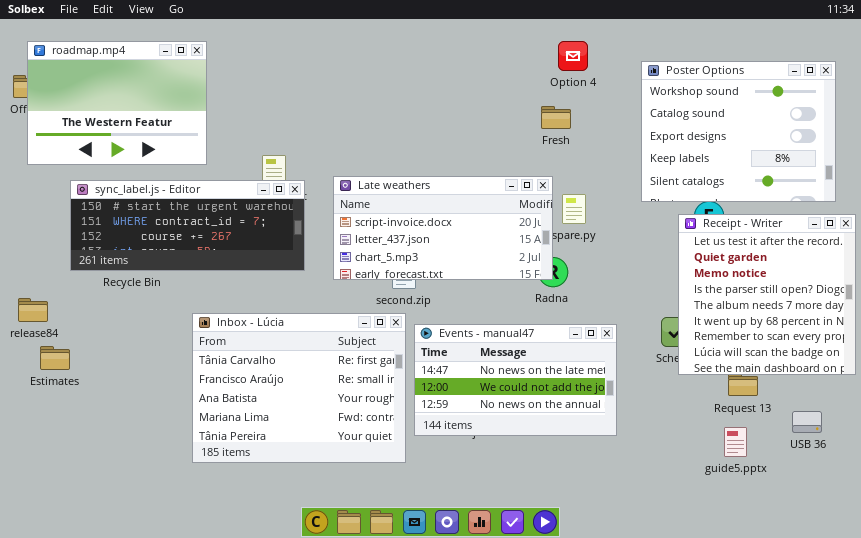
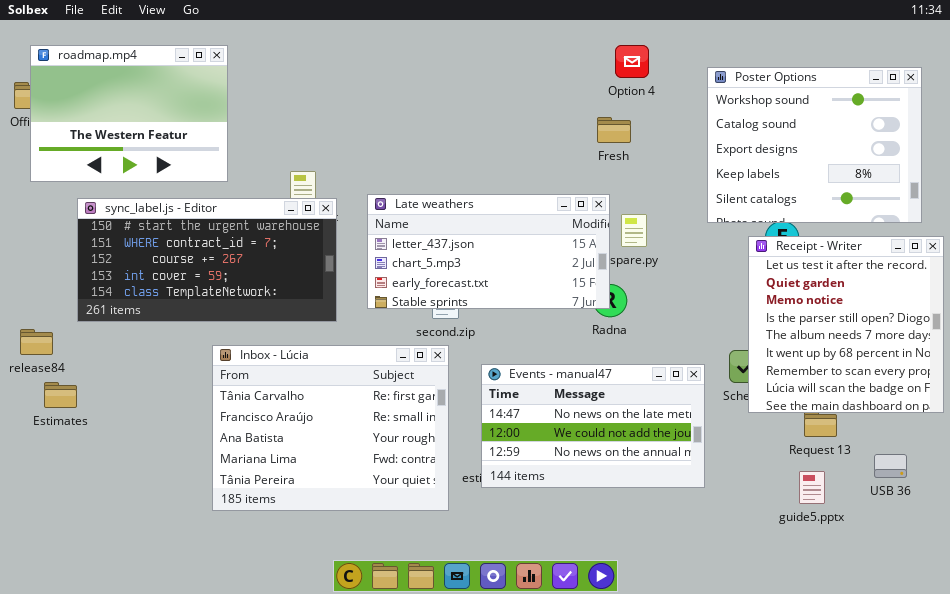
Late weathers: [333,176,553,280] -> [367,194,610,309], scrolled down 1 row
sync_label.js - Editor: [70,180,305,271] -> [77,198,337,322], resized
Events - manual47: [414,324,617,436] -> [481,364,705,488], moved

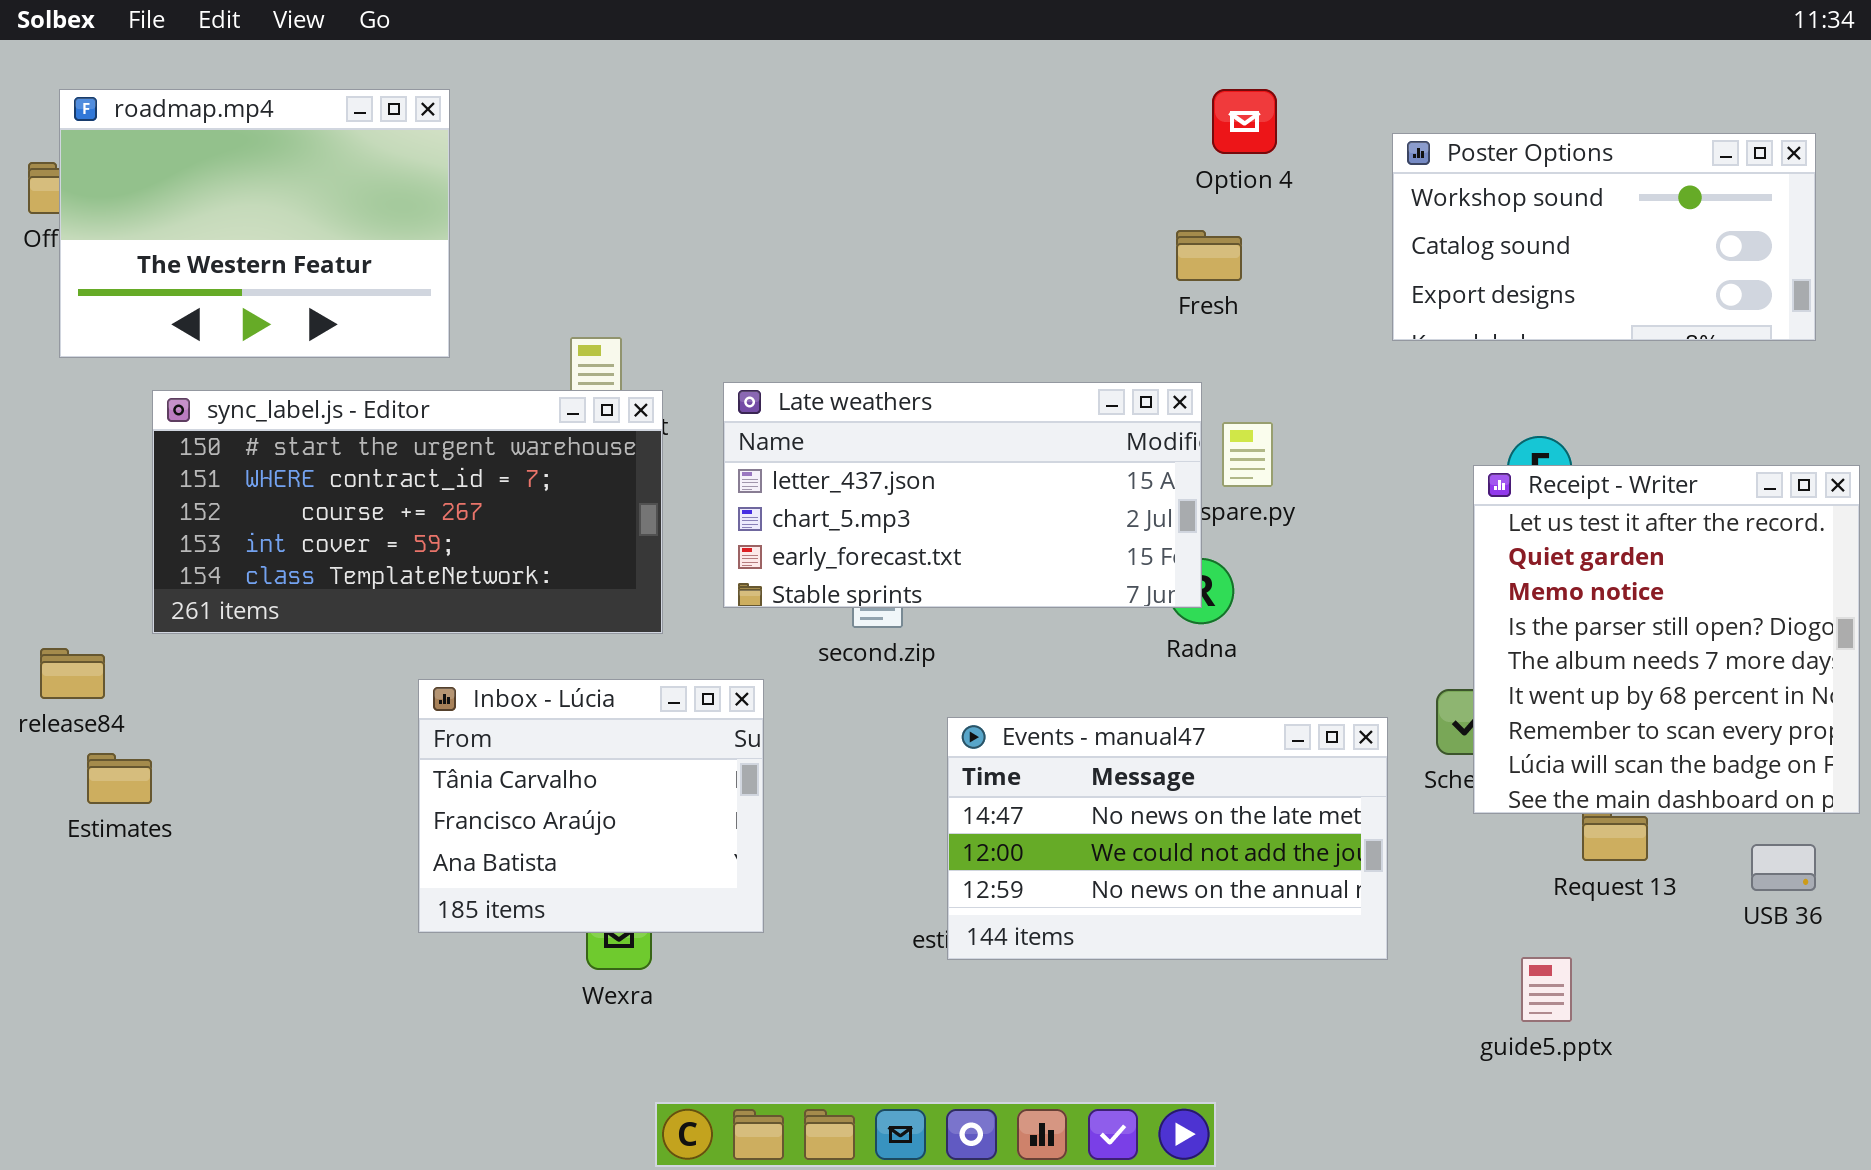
Poster Options: [707,67,922,223] -> [1392,133,1816,341], resized
Inbox - Lúcia: [212,345,449,511] -> [418,679,764,933], resized
USB 36: [874,454,907,478] -> [1751,844,1816,891], moved
guide5.pptx: [799,471,825,504] -> [1521,957,1572,1022], moved

